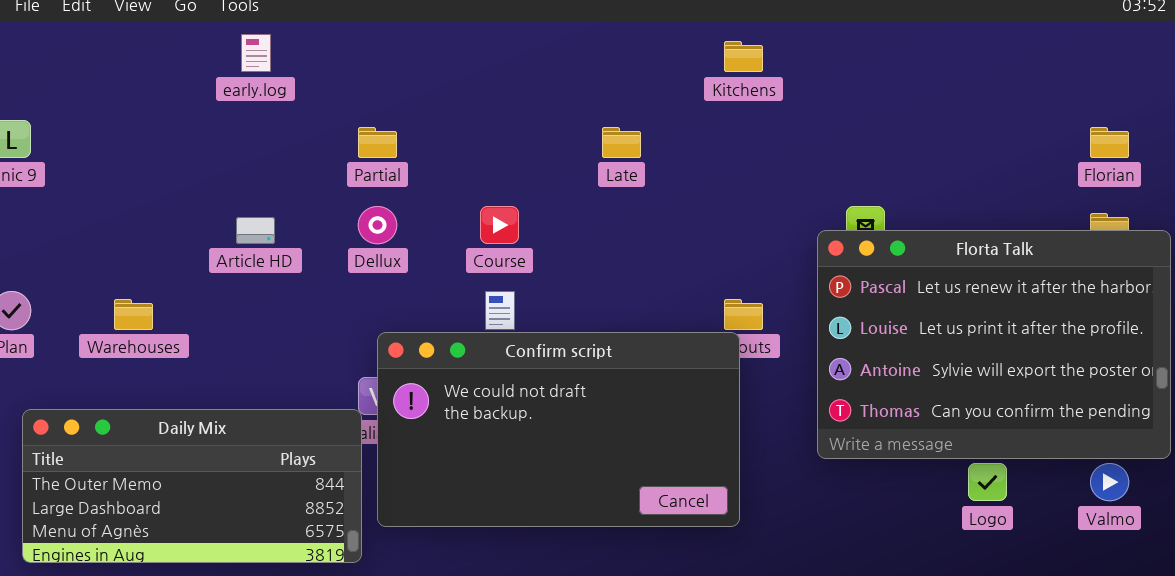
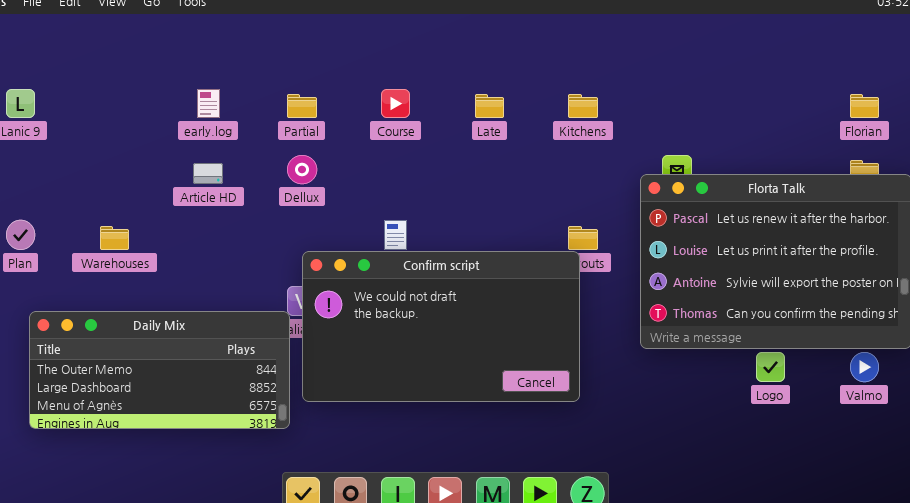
early.log: [241,34,271,72] -> [197,89,220,118], moved
Kitchens: [724,41,763,72] -> [568,94,598,118], moved
Course: [480,206,519,244] -> [381,89,410,118], moved

